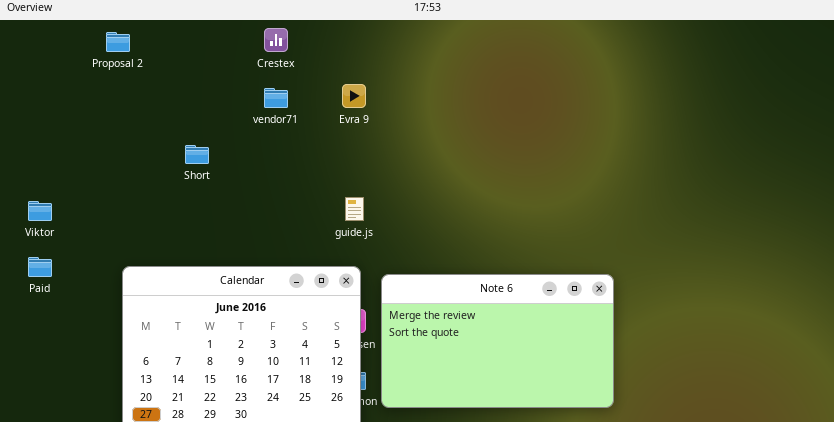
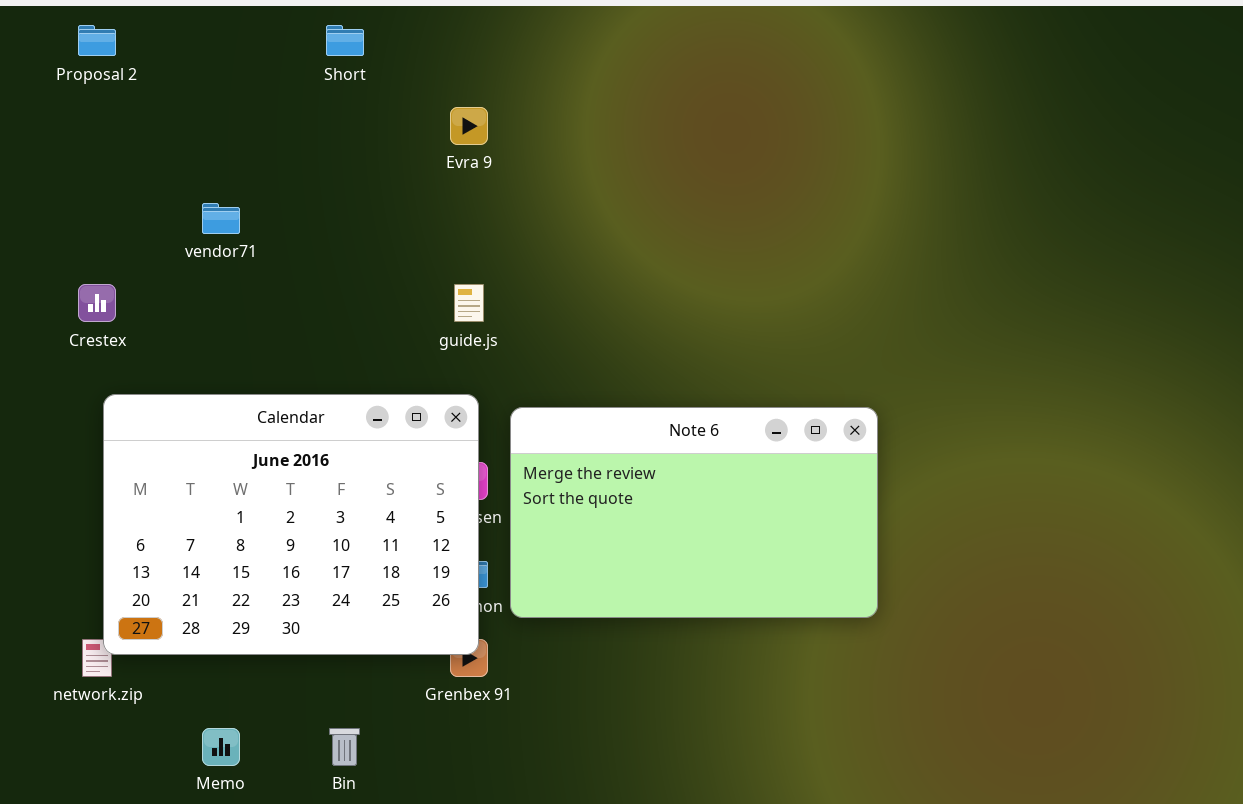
Crestex: [264,28,288,52] -> [78,284,116,322], moved
vendor71: [264,88,288,108] -> [202,203,240,234], moved
Short: [185,145,209,164] -> [326,25,364,56], moved

